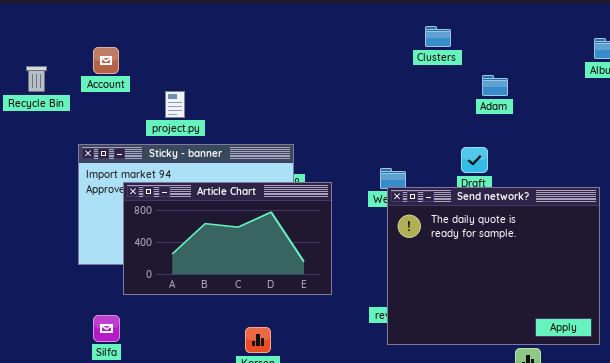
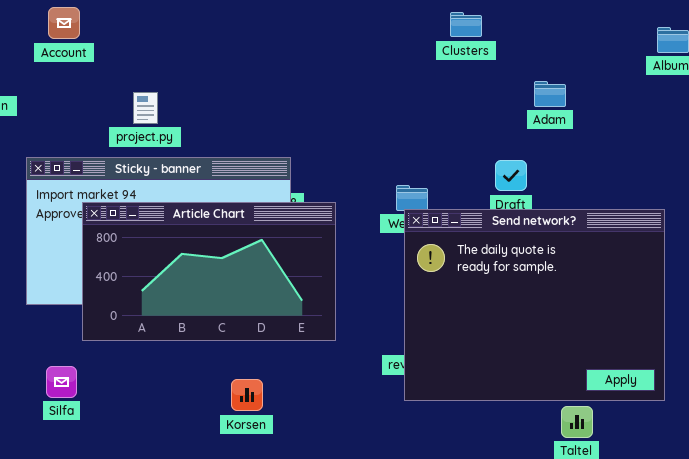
Account: [93,47,119,74] -> [48,7,80,39], moved
Adam: [482,75,508,96] -> [534,81,566,107], moved

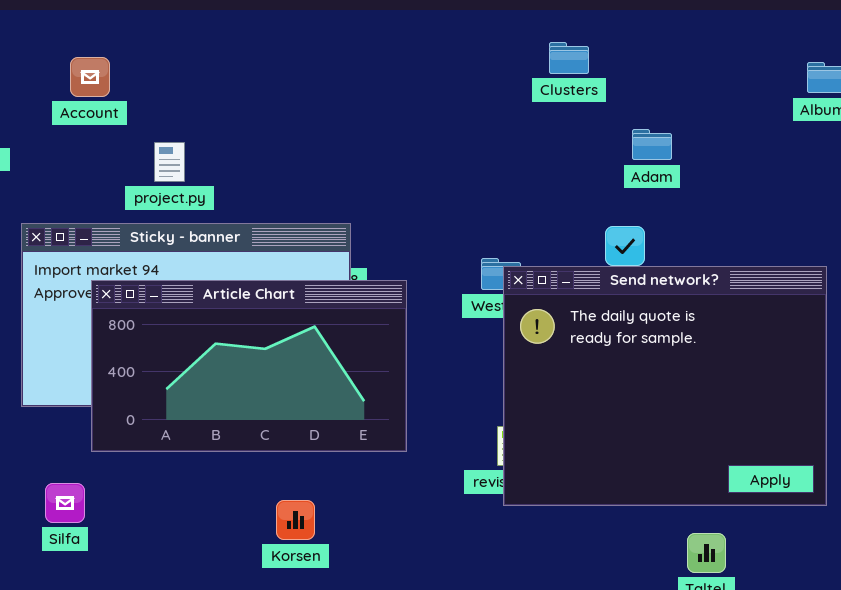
Account: [48,7,80,39] -> [70,57,110,97], moved
Adam: [534,81,566,107] -> [632,129,672,160], moved
Send network?: [404,209,665,401] -> [503,266,827,506], moved

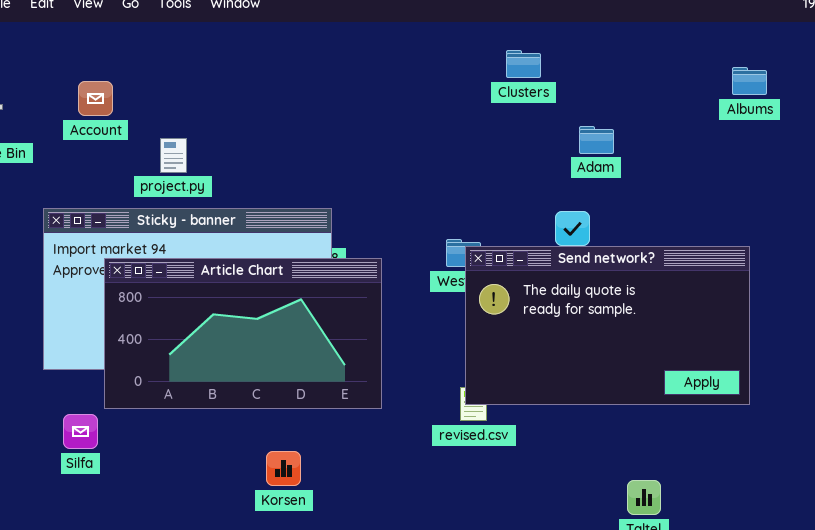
Account: [70,57,110,97] -> [78,81,113,116], moved
Send network?: [503,266,827,506] -> [465,246,750,405], resized
Silfa: [45,483,85,523] -> [63,414,98,449], moved

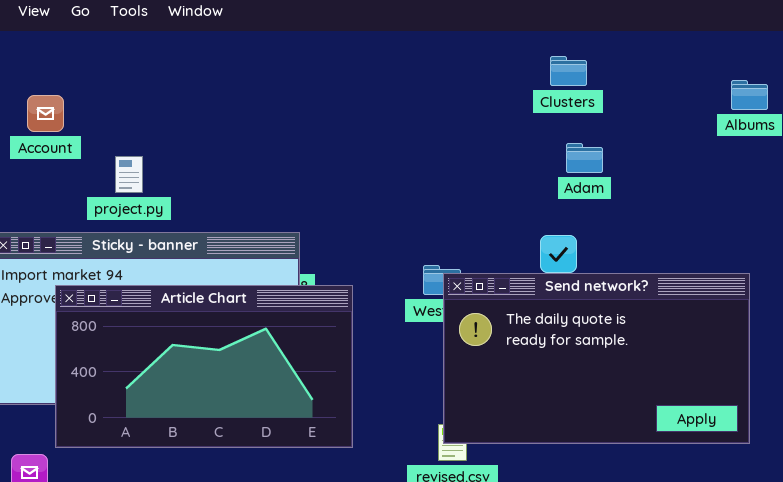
Clusters: [506,50,541,78] -> [550,56,587,86], moved

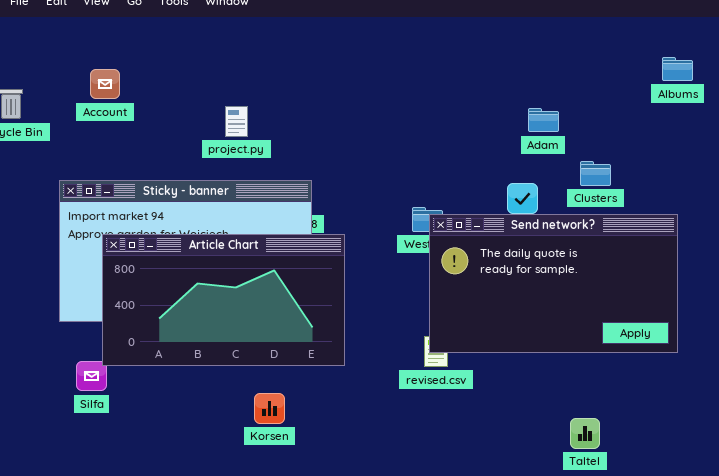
Clusters: [550,56,587,86] -> [580,161,611,186], moved
project.py: [115,156,143,193] -> [225,106,248,137], moved
Article Chart: [55,285,353,448] -> [102,234,345,366], moved

